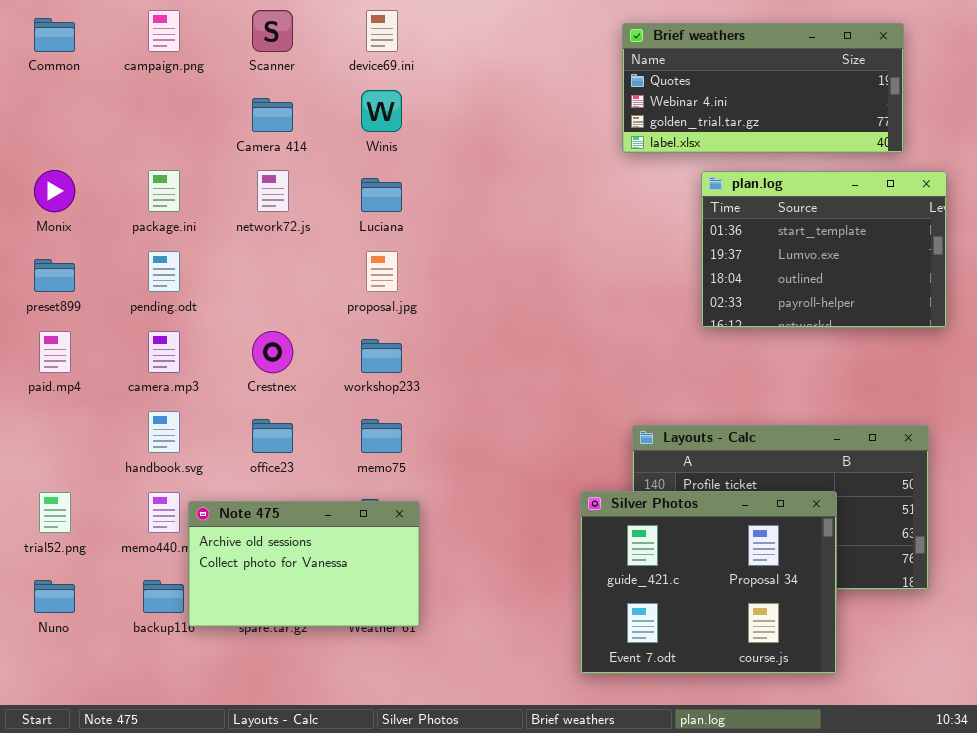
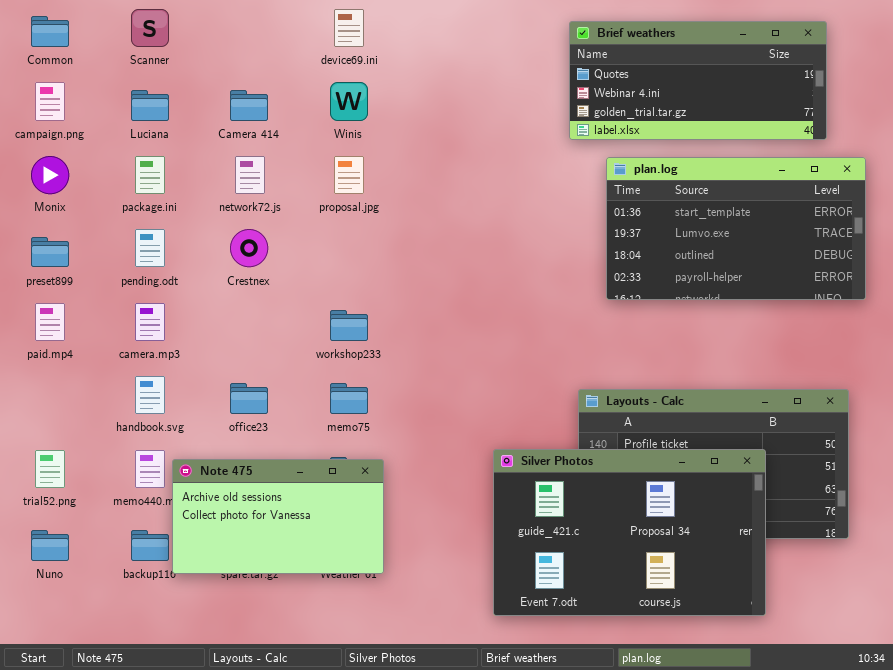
campaign.png: [148,10,180,52] -> [35,82,65,121], moved
Scanner: [252,10,293,52] -> [131,9,169,47], moved
plan.log: [701,171,947,328] -> [606,157,866,300], resized
Luciana: [361,178,402,212] -> [131,90,169,121], moved
proposal.jpg: [366,251,398,292] -> [334,156,364,194], moved
Crestnex: [252,331,293,373] -> [230,229,268,267], moved
Silver Photos: [580,491,837,674] -> [493,449,766,616], resized

